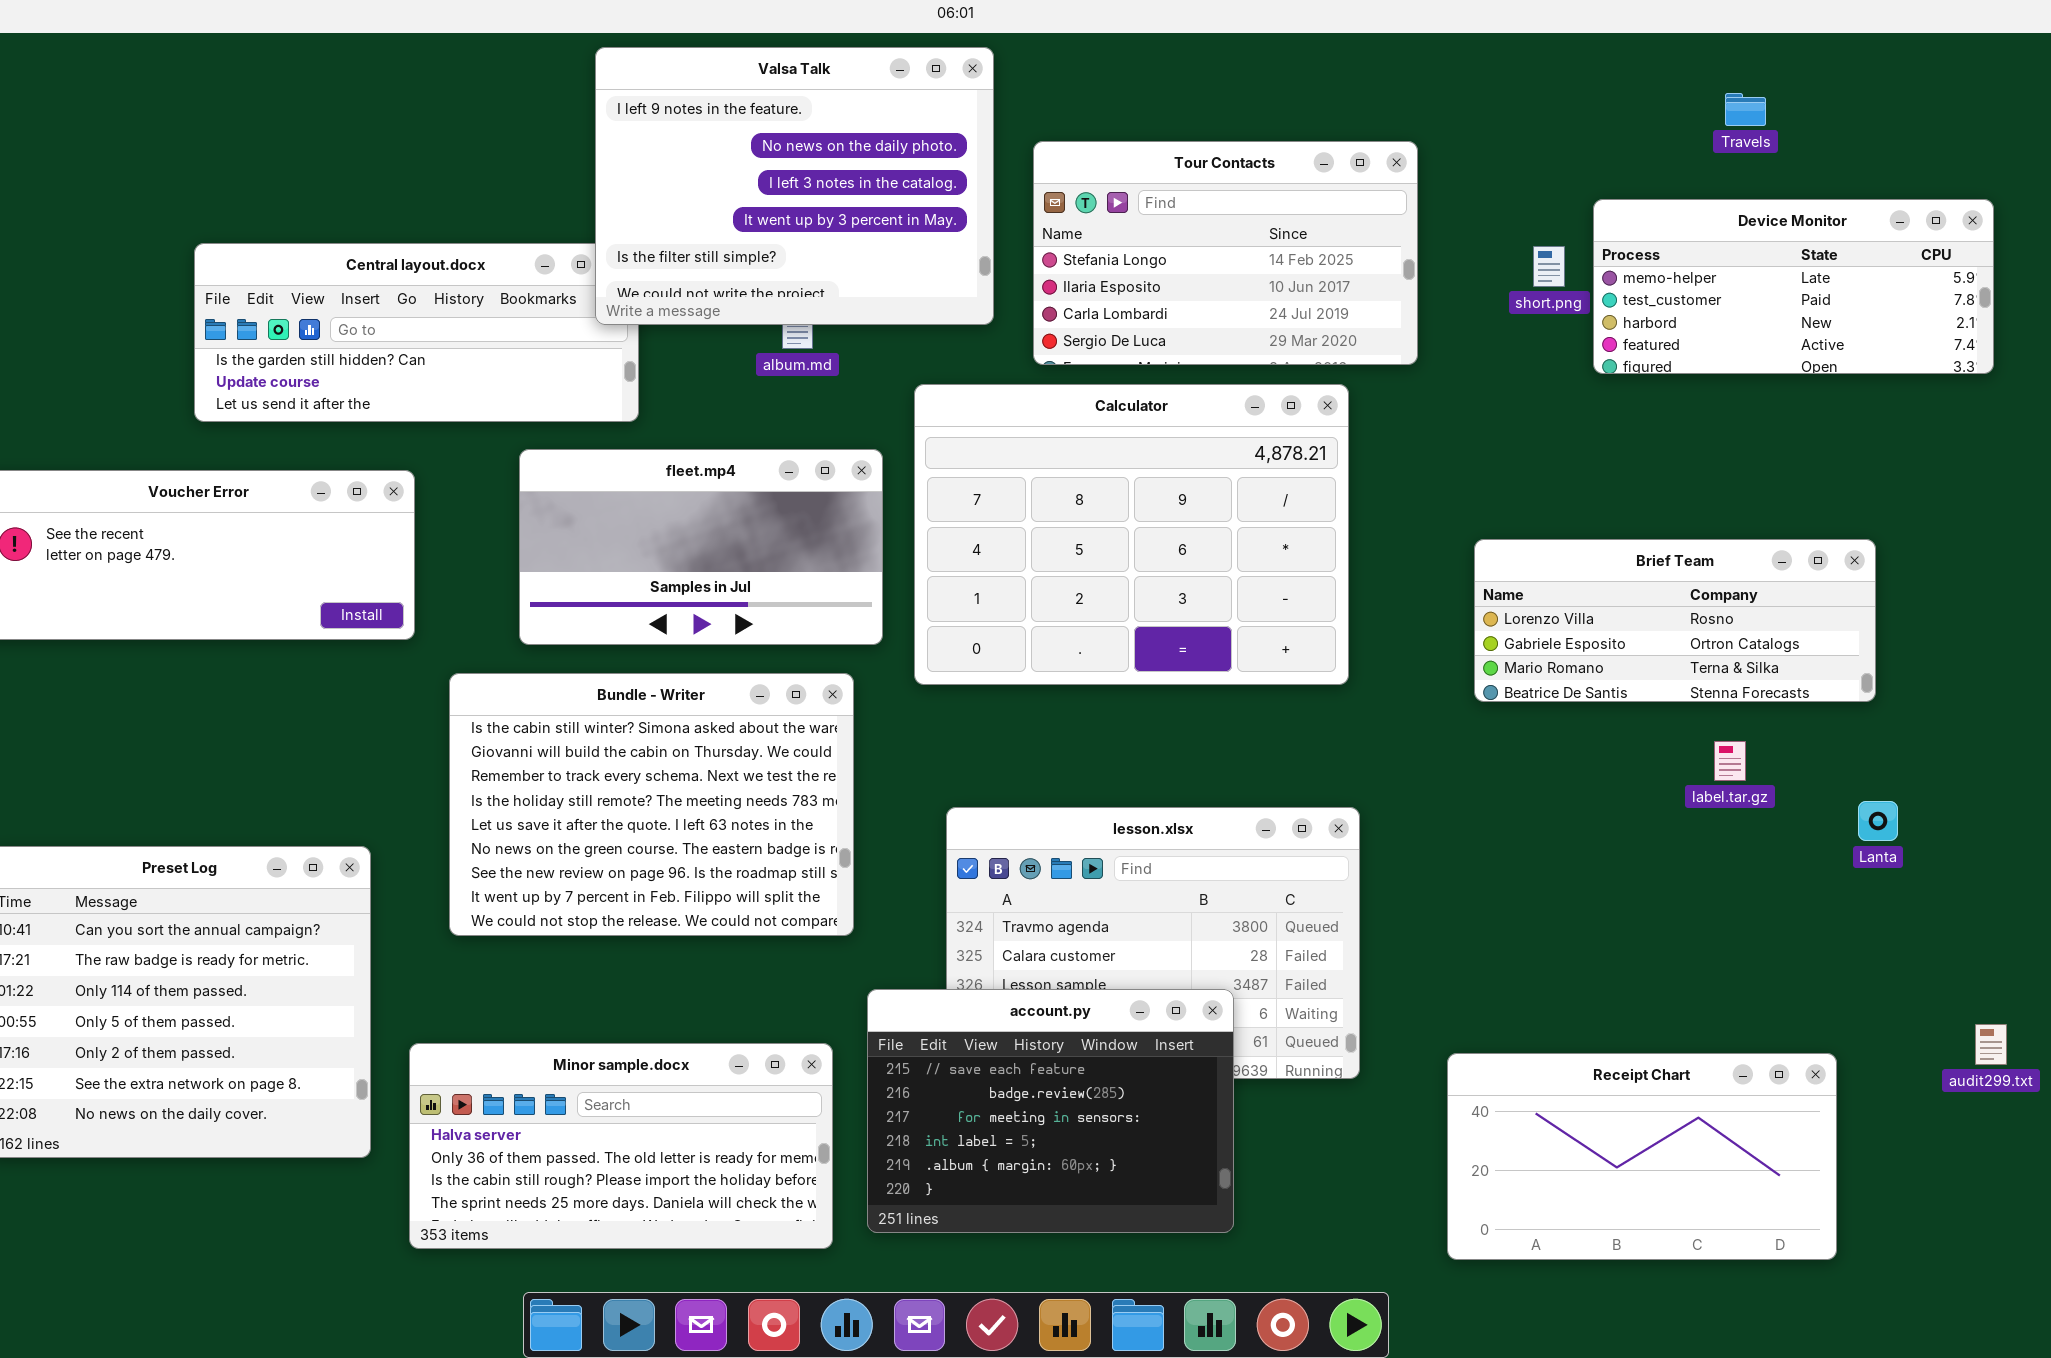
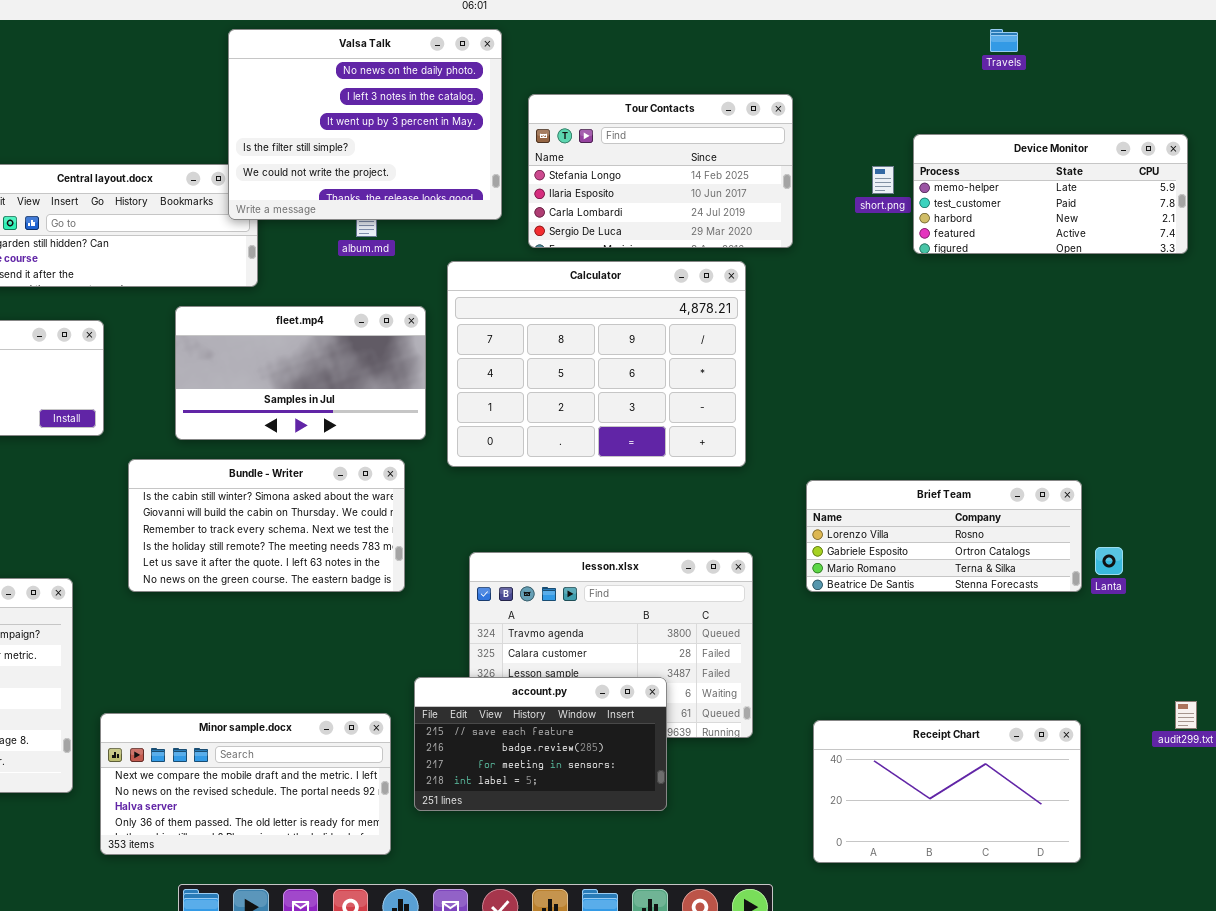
Valsa Talk: [595,47,994,325] -> [228,29,502,220], scrolled down 1 row
Travels: [1725,93,1766,126] -> [990,29,1018,52], moved
Brief Team: [1474,539,1876,702] -> [806,480,1082,592], moved
Bundle - Writer: [449,673,854,936] -> [128,459,405,592], resized
account.py: [867,989,1234,1233] -> [414,677,667,811], resized
Minor sample.docx: [409,1043,833,1249] -> [100,713,391,855], scrolled up 2 rows

